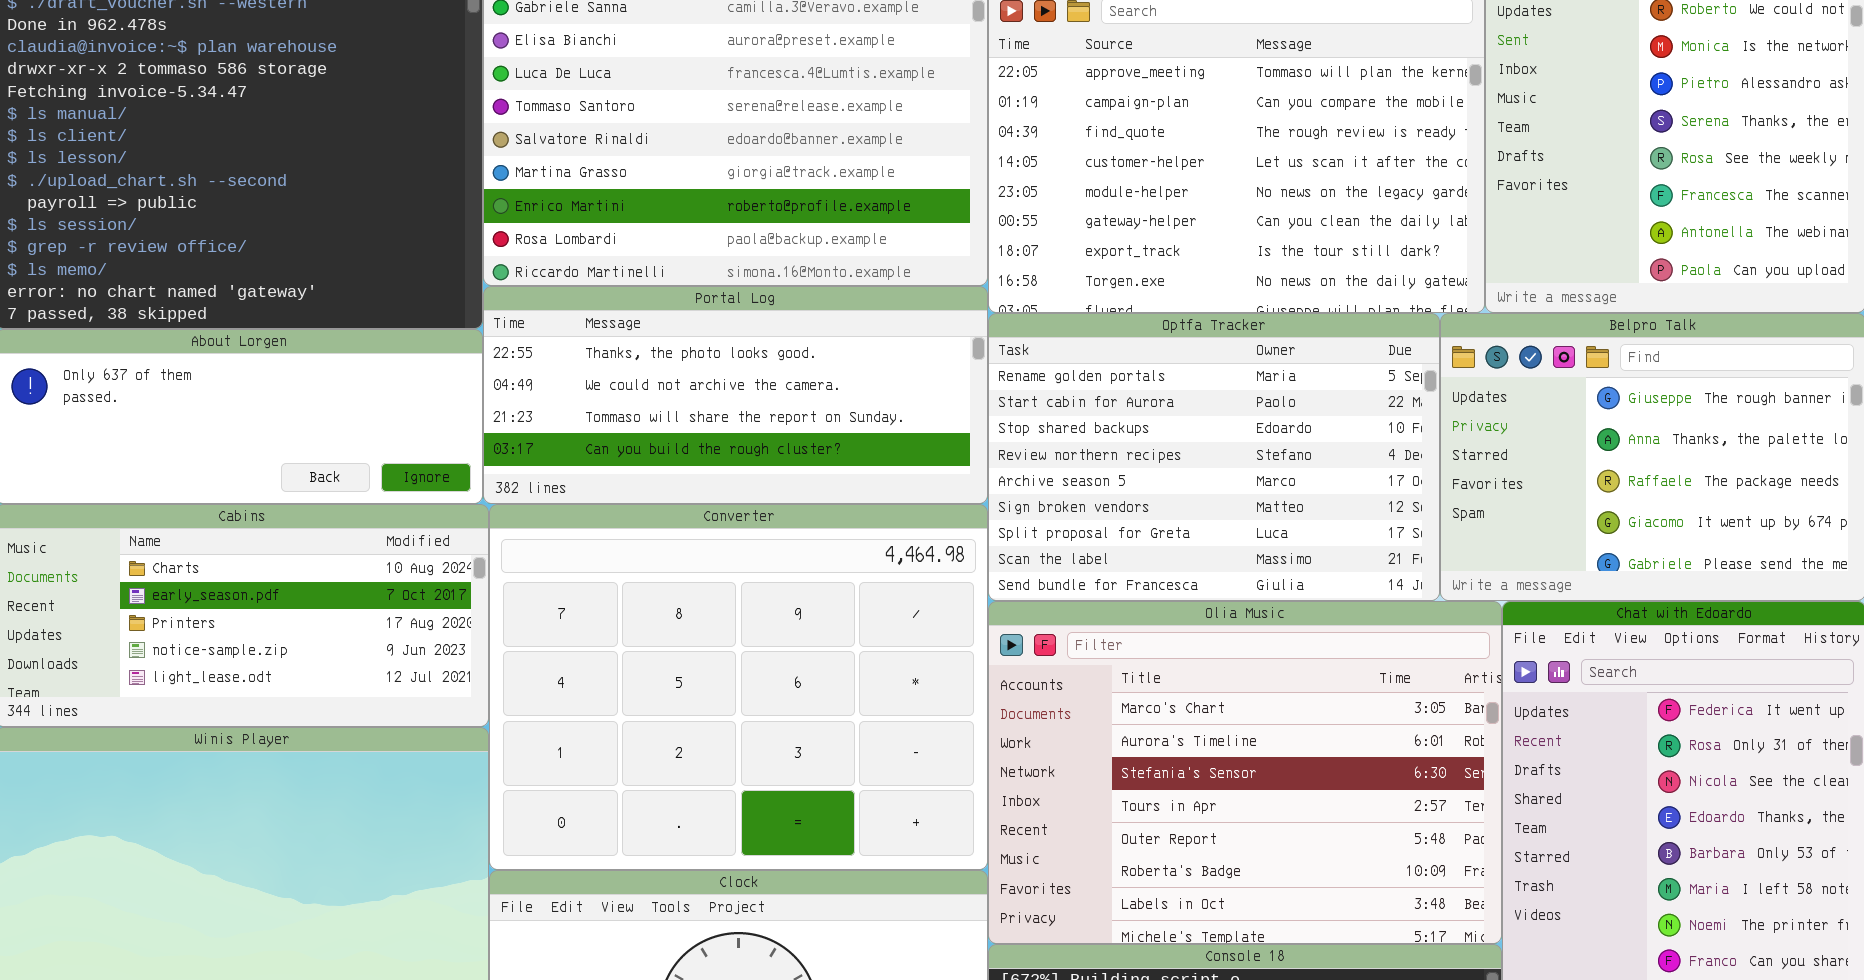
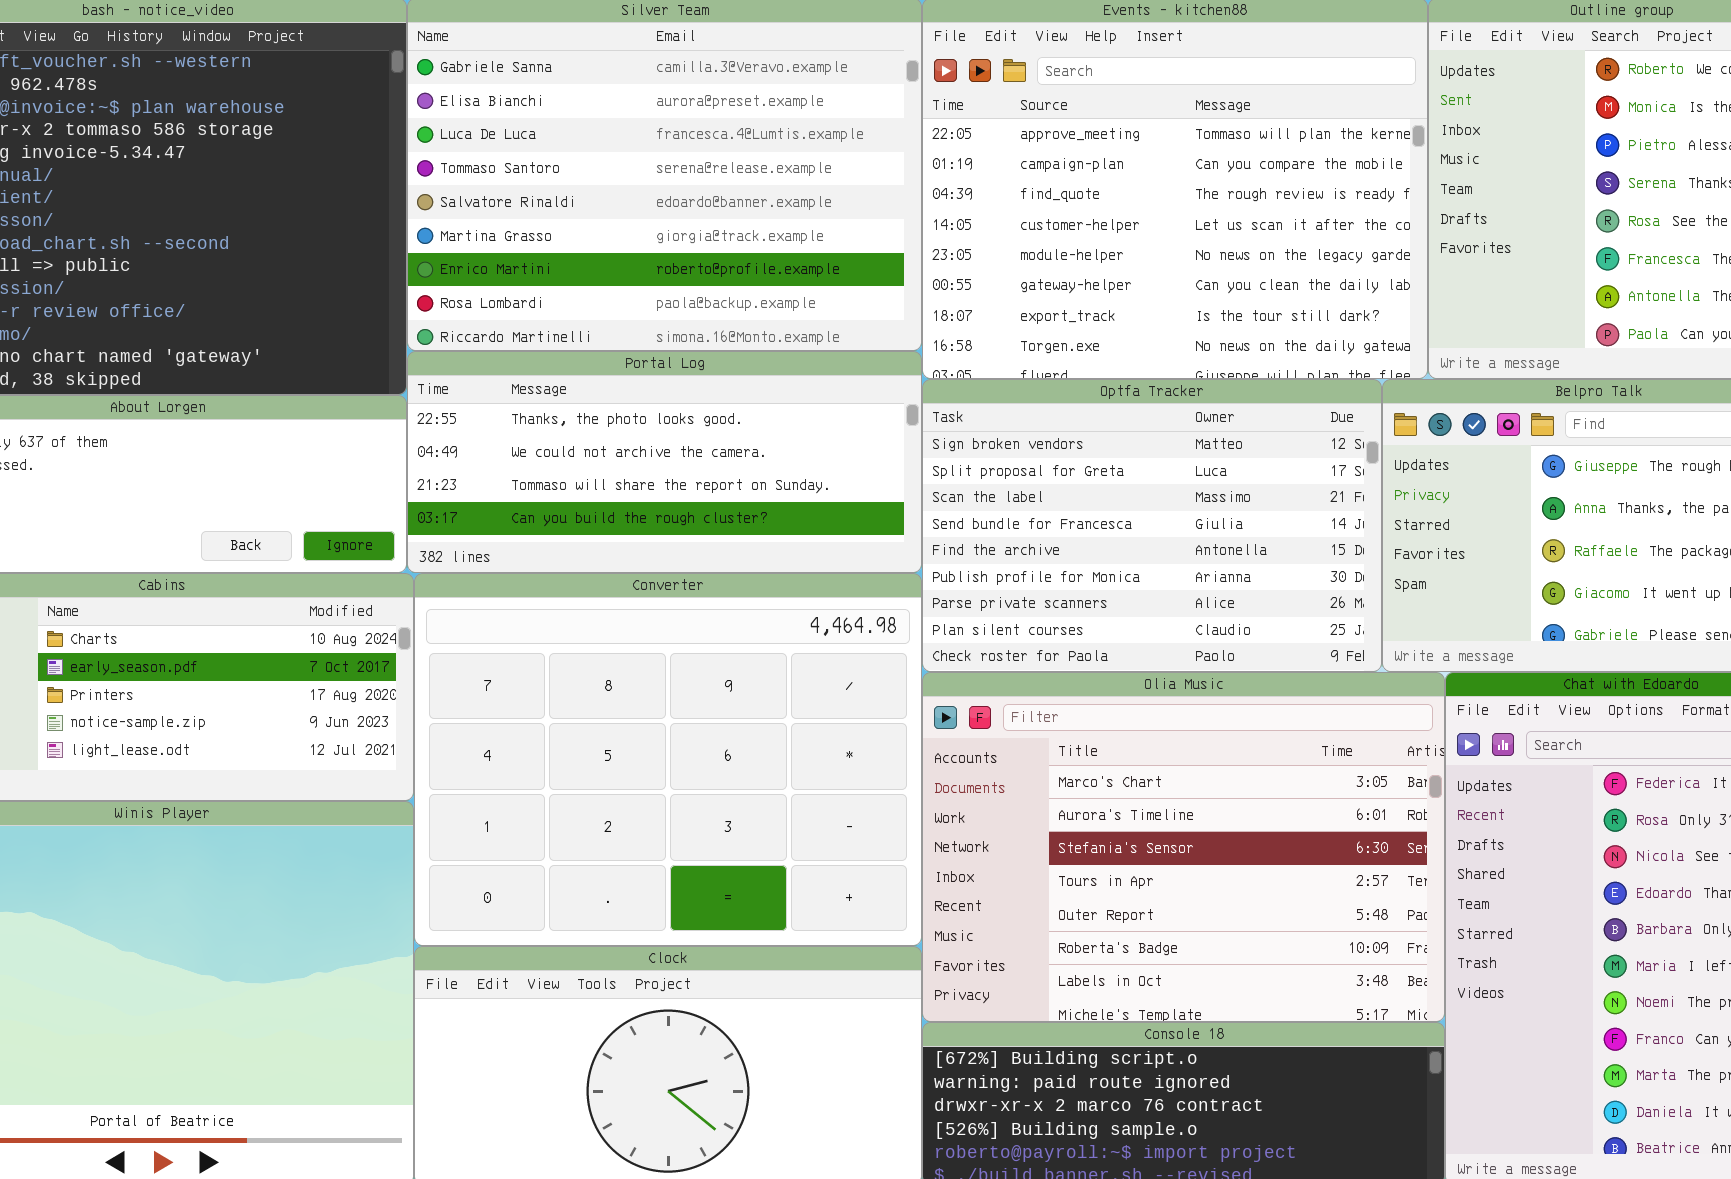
Optfa Tracker: [988,313,1440,601] -> [922,379,1382,672], scrolled down 5 rows

